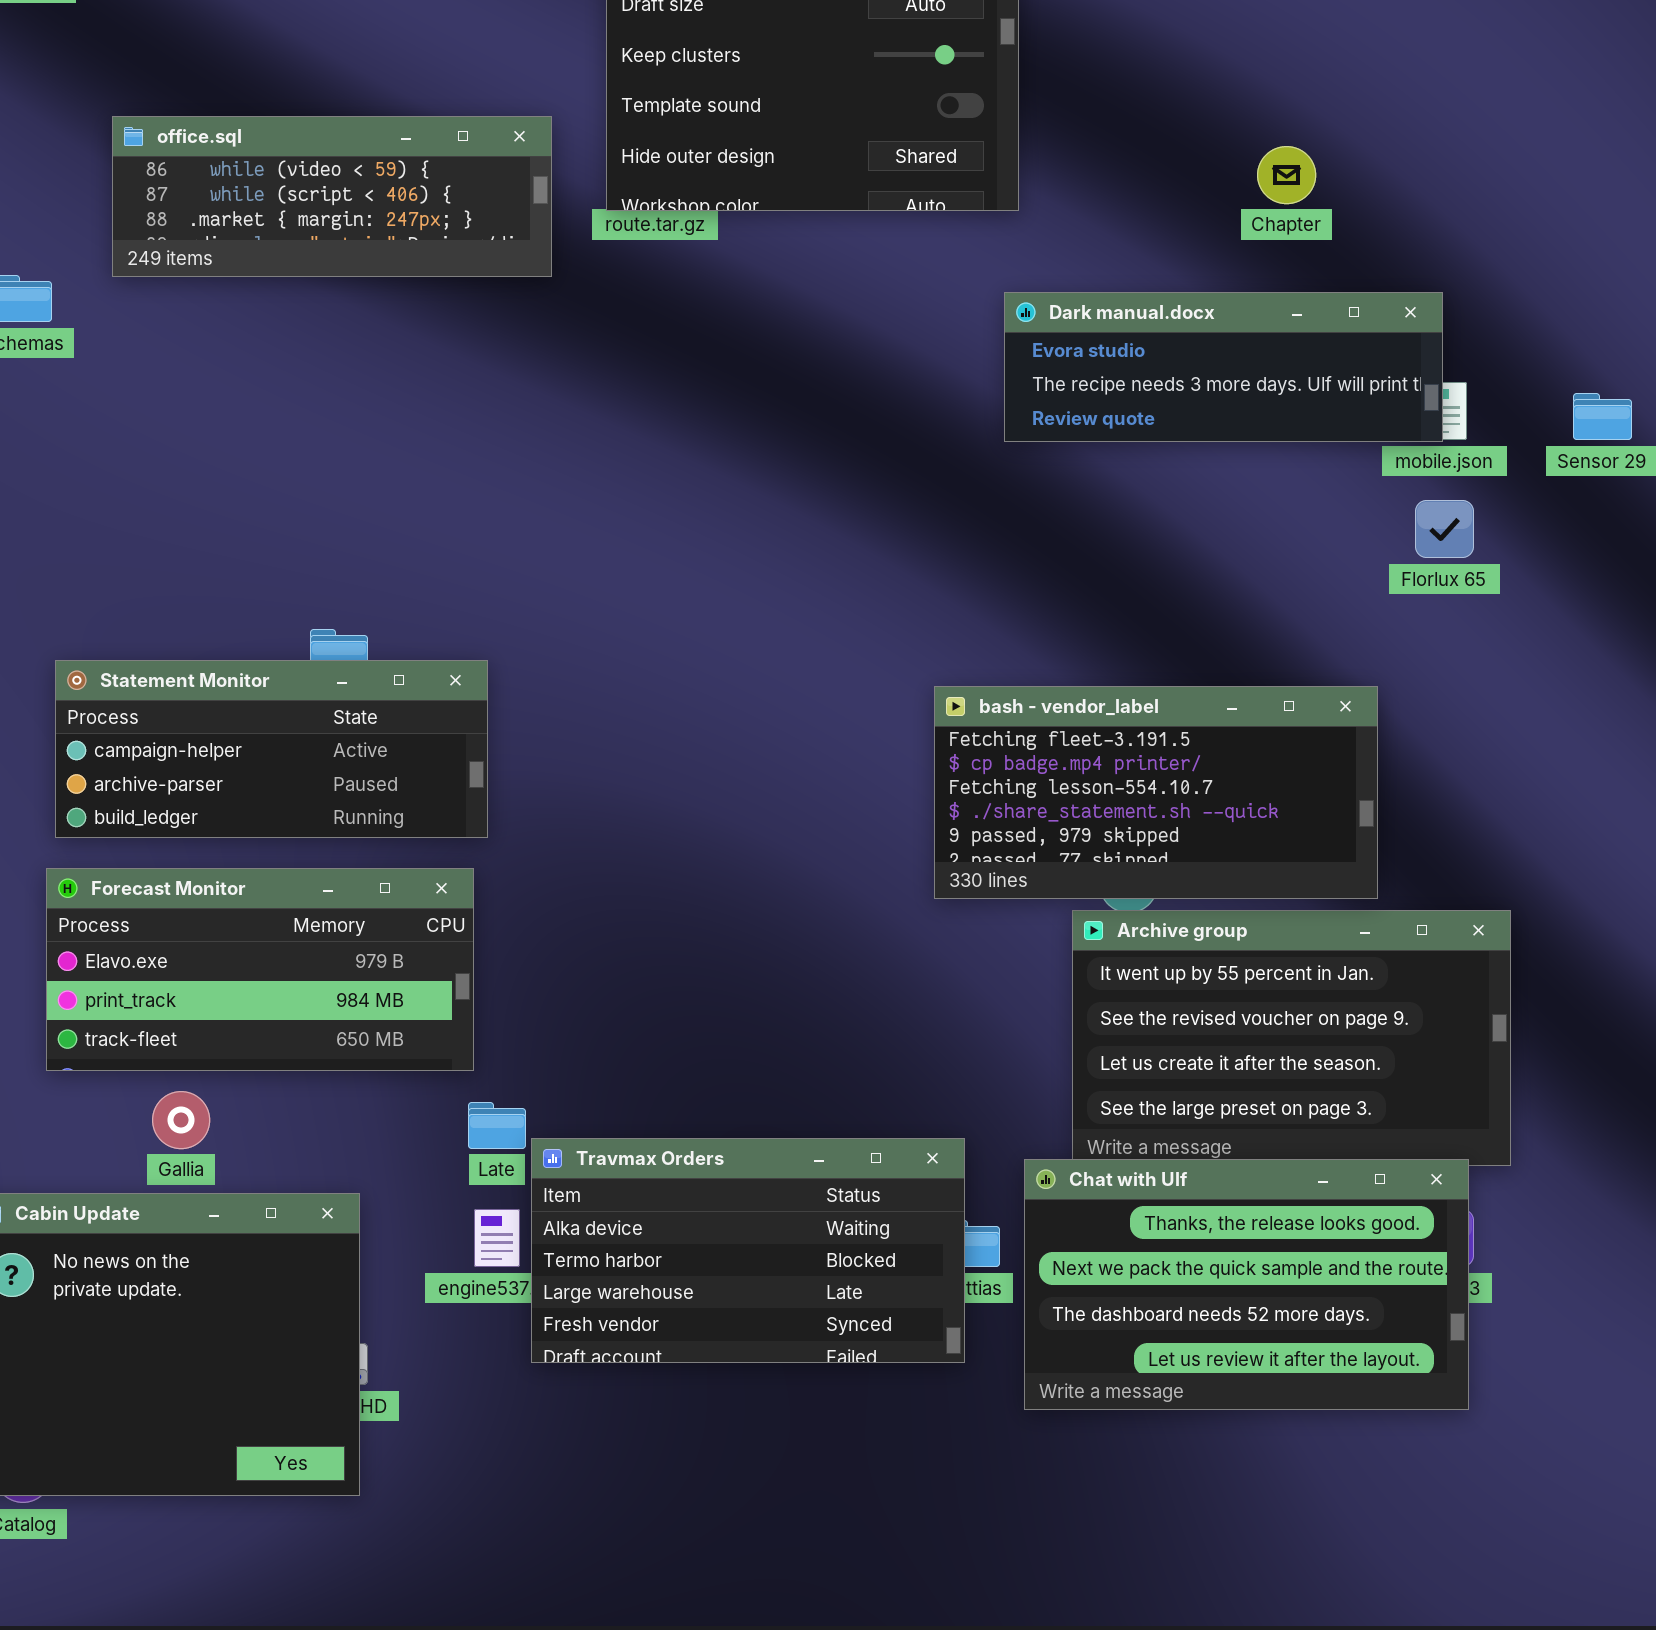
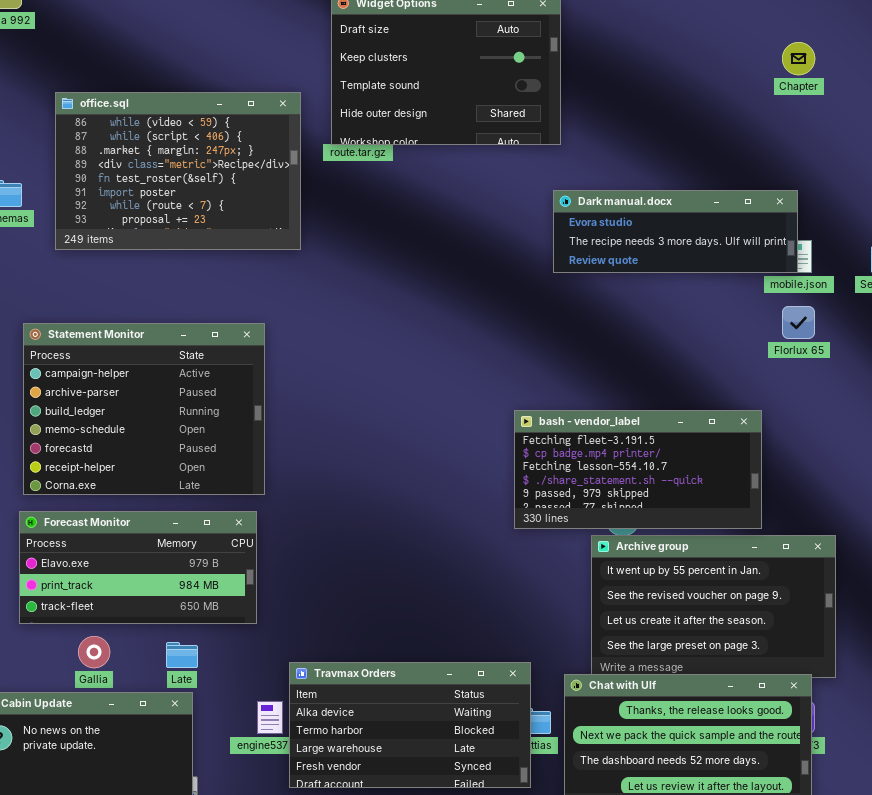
office.sql: [112,116,552,277] -> [55,92,301,250], resized
Chapter: [1257,146,1316,204] -> [782,42,815,75], moved
Statement Monitor: [55,660,488,838] -> [23,323,265,495], resized
Late: [468,1102,526,1149] -> [166,642,198,668], moved

